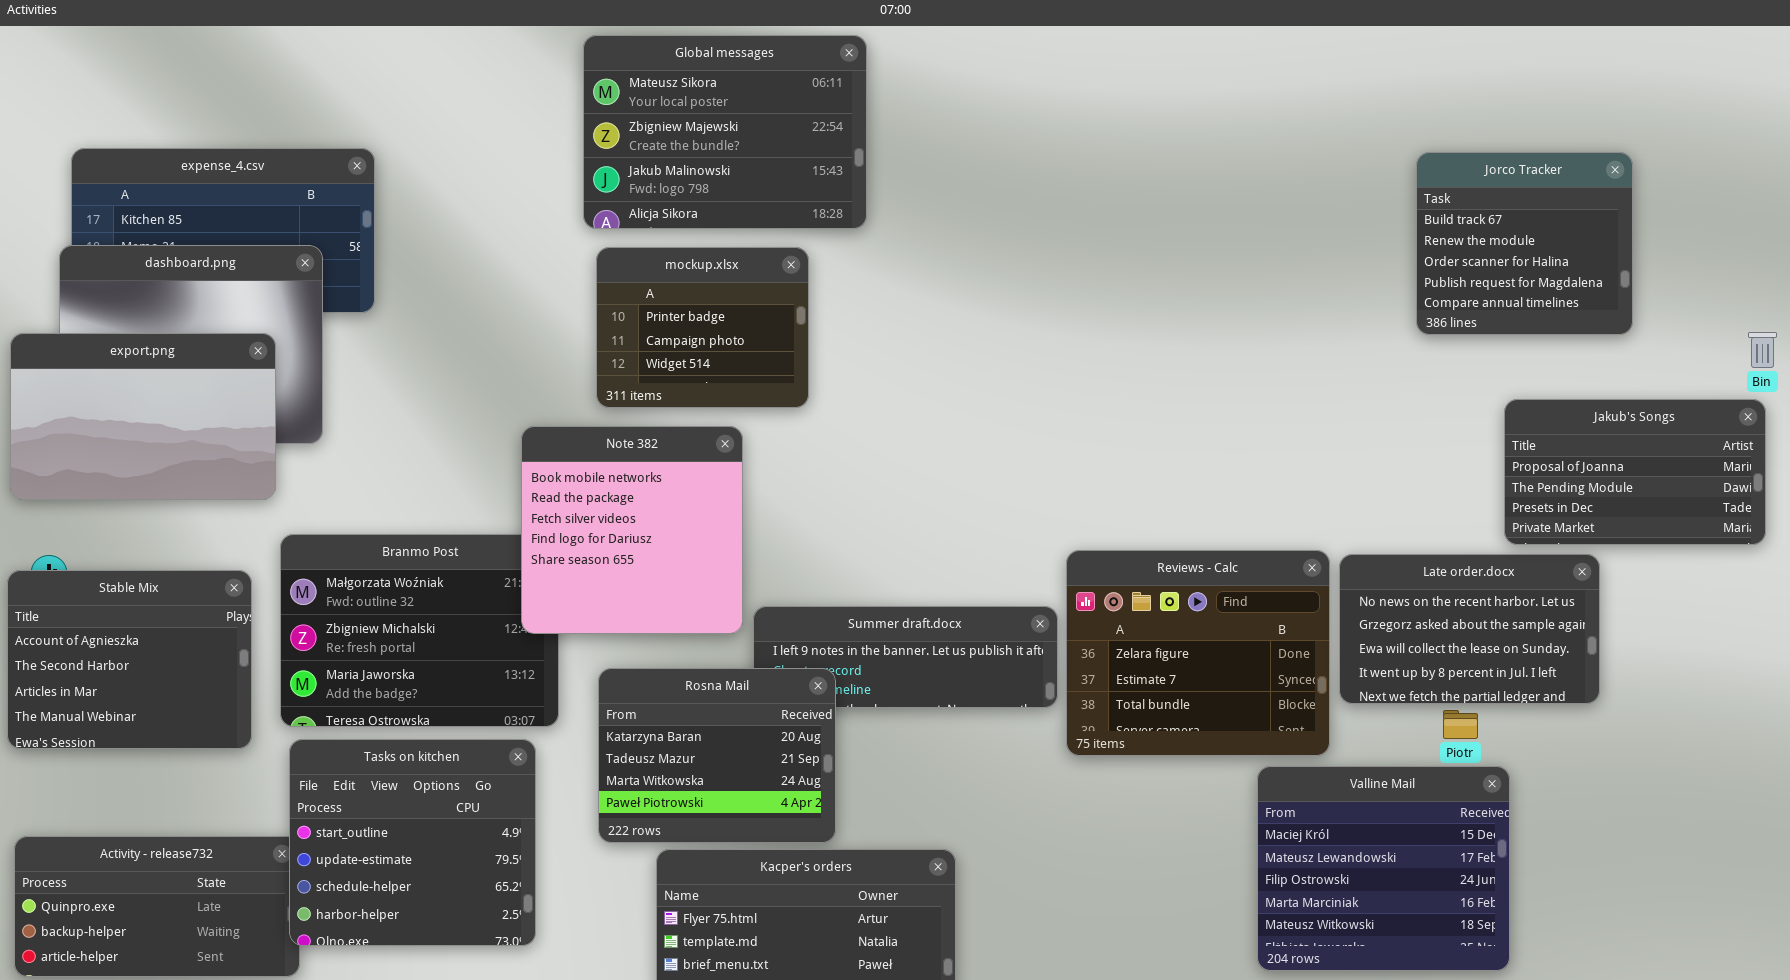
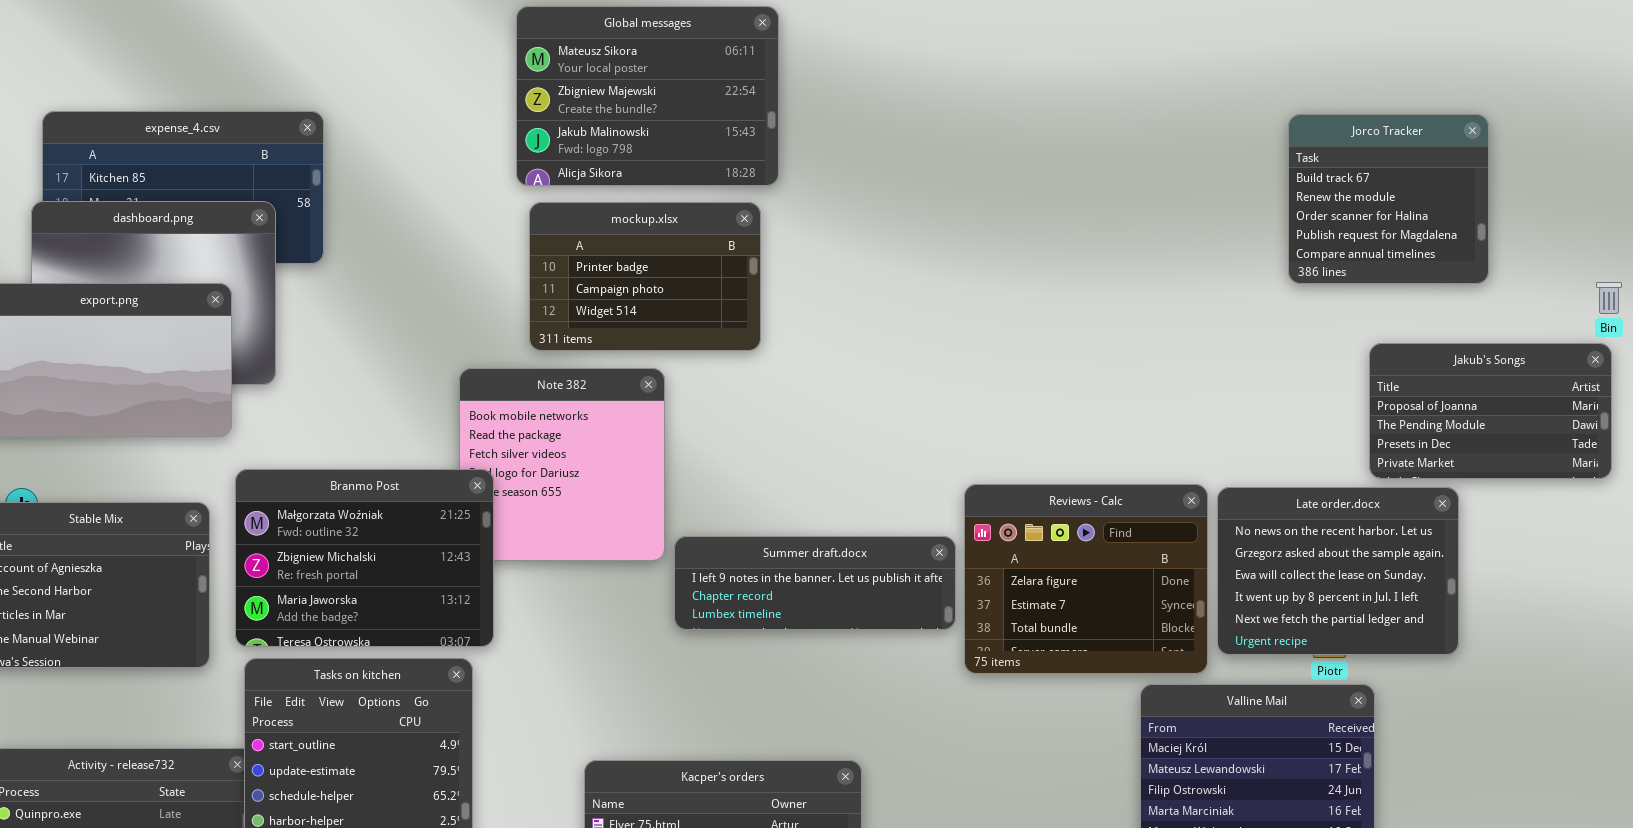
mockup.xlsx: [596,247,809,408] -> [529,202,761,351], resized
Branmo Post: [280,534,559,727] -> [235,469,494,647], raised
Late order.docx: [1339,554,1600,704] -> [1217,487,1459,655], resized
Rosna Mail: [598,668,836,843] -> none, closed

